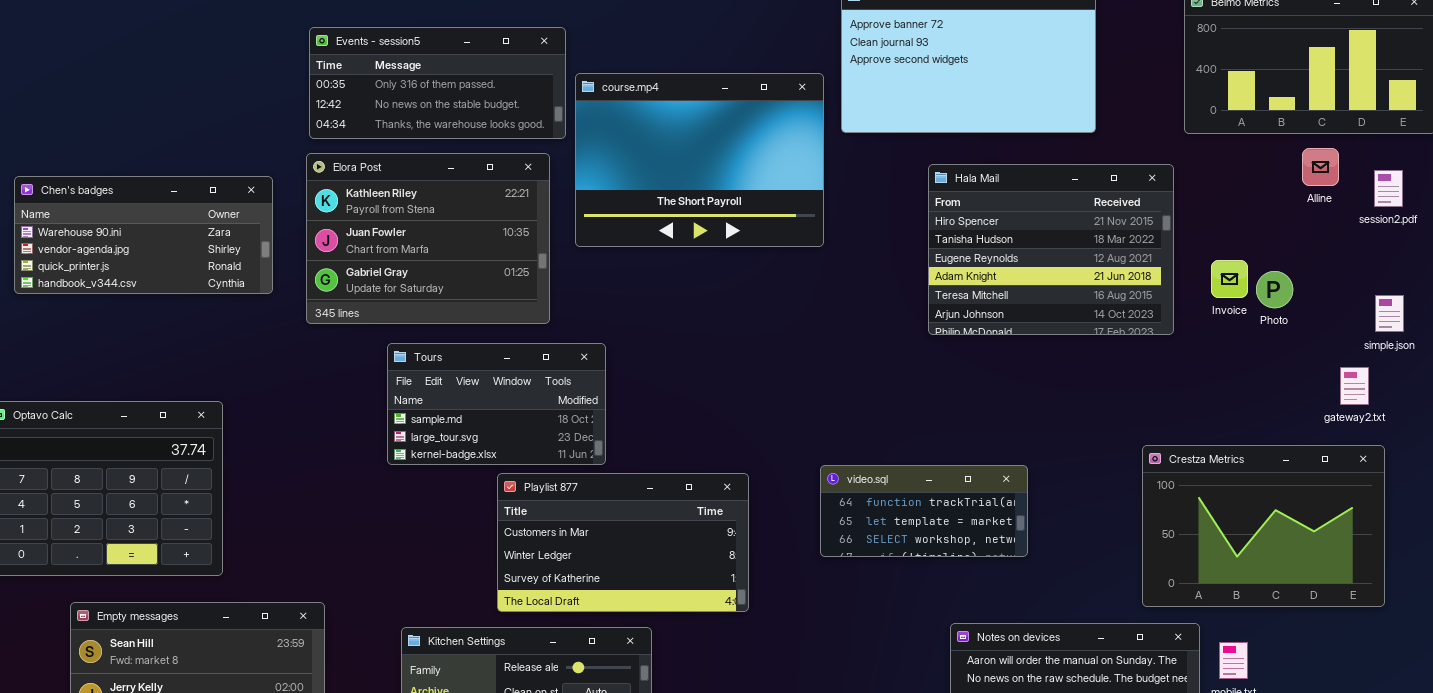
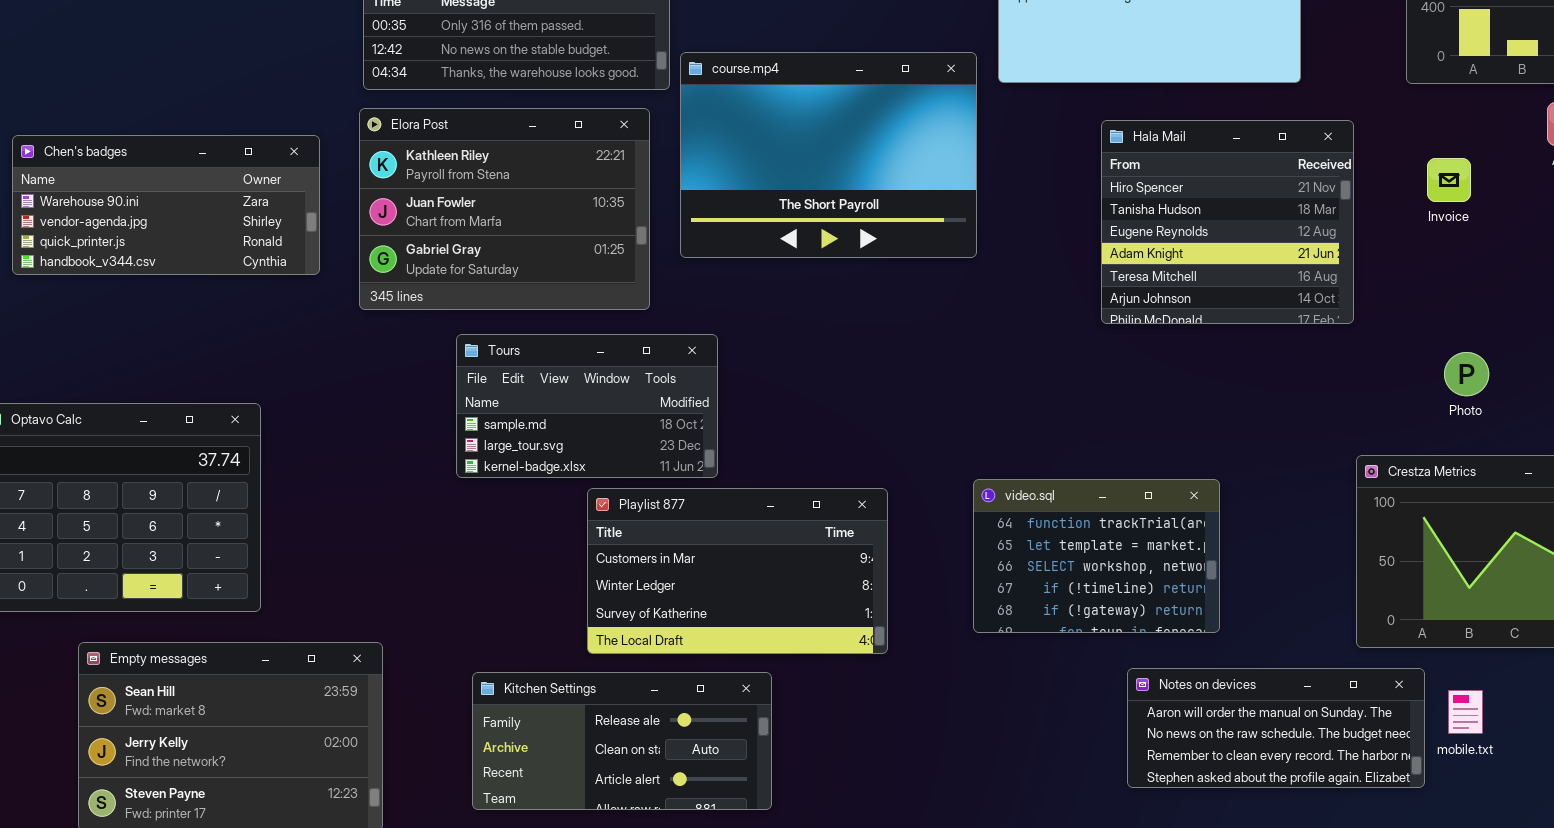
course.mp4: [575,73,824,247] -> [680,52,977,258], moved
Hala Mail: [928,164,1174,335] -> [1101,120,1354,324], resized
Invoice: [1211,260,1248,298] -> [1427,158,1471,202], moved
Photo: [1256,271,1293,308] -> [1444,352,1489,396], moved
video.sql: [820,465,1028,557] -> [973,479,1220,633], resized

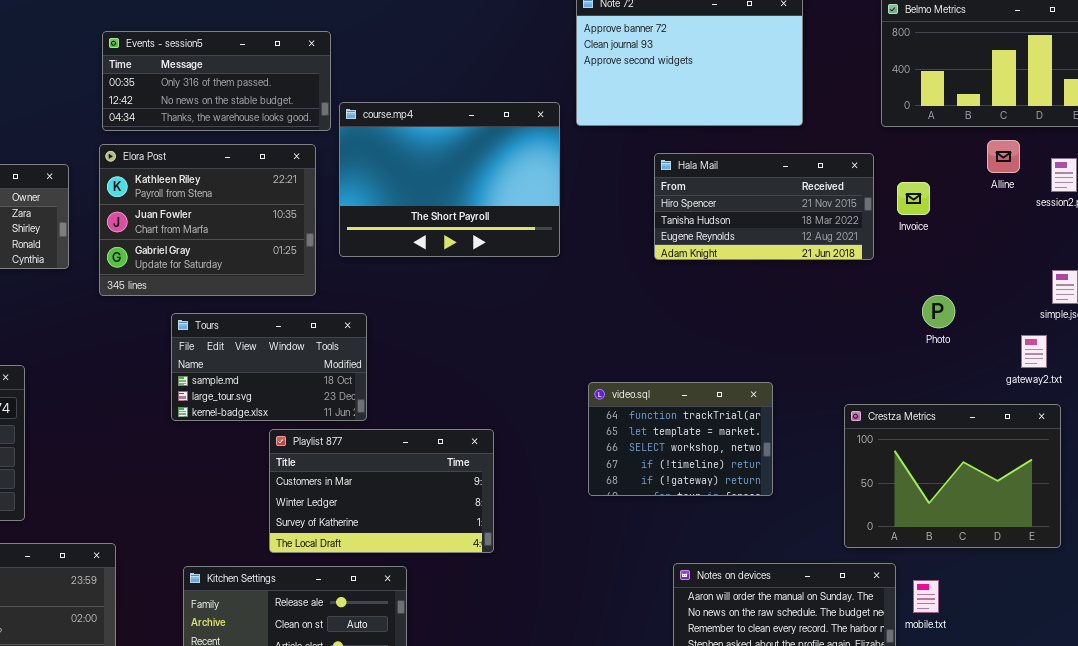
Hala Mail: [1101,120,1354,324] -> [654,153,874,260], resized
Photo: [1444,352,1489,396] -> [922,295,955,328], moved
video.sql: [973,479,1220,633] -> [588,382,773,496], moved

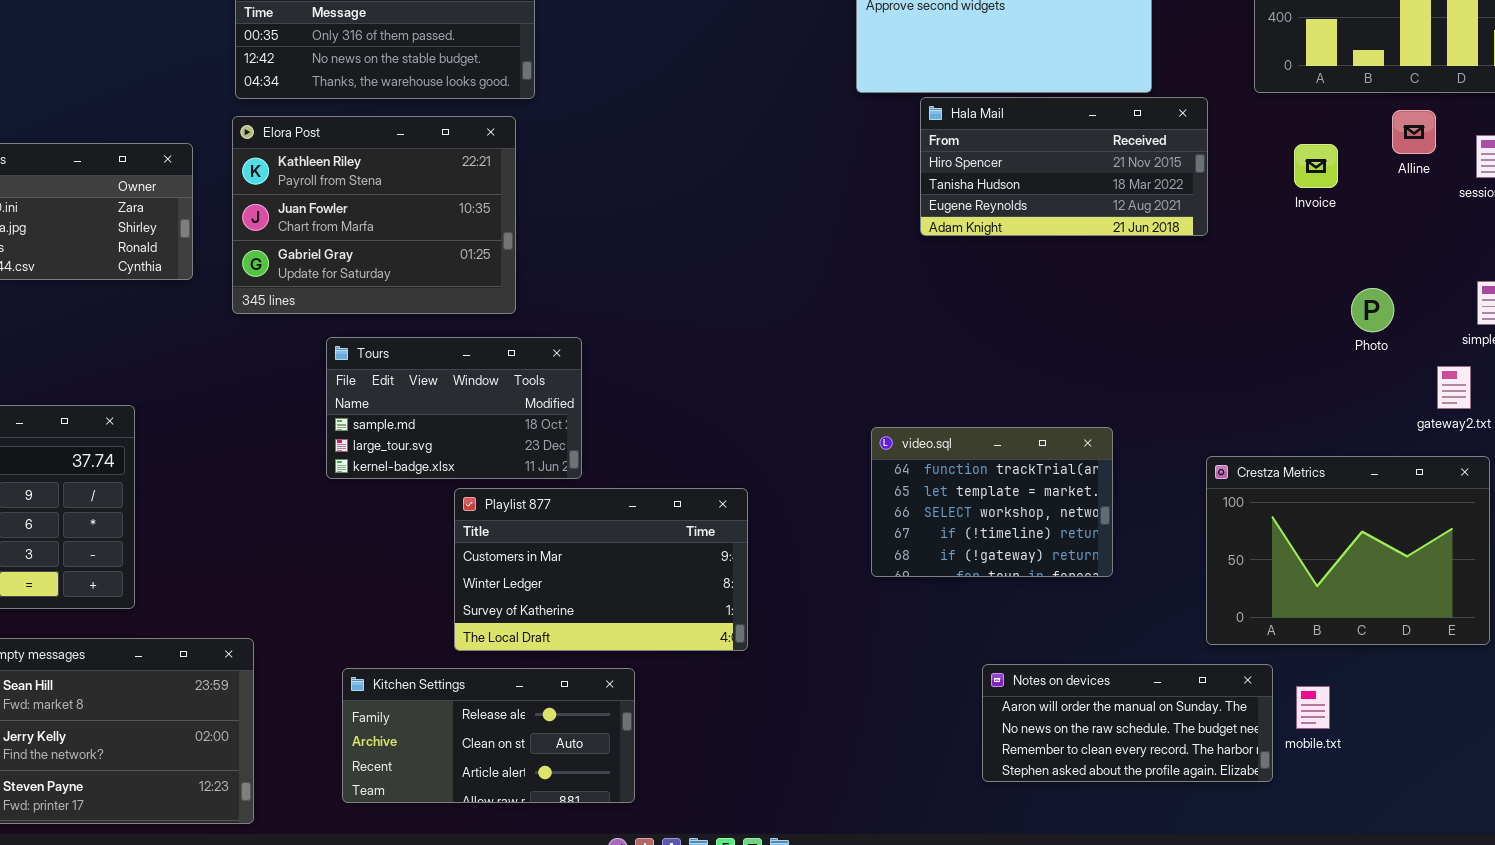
course.mp4: [339,102,560,257] -> none, closed
Hala Mail: [654,153,874,260] -> [920,97,1208,236], moved
Invoice: [897,182,930,215] -> [1294,144,1338,188], moved
Photo: [922,295,955,328] -> [1351,288,1394,332], moved

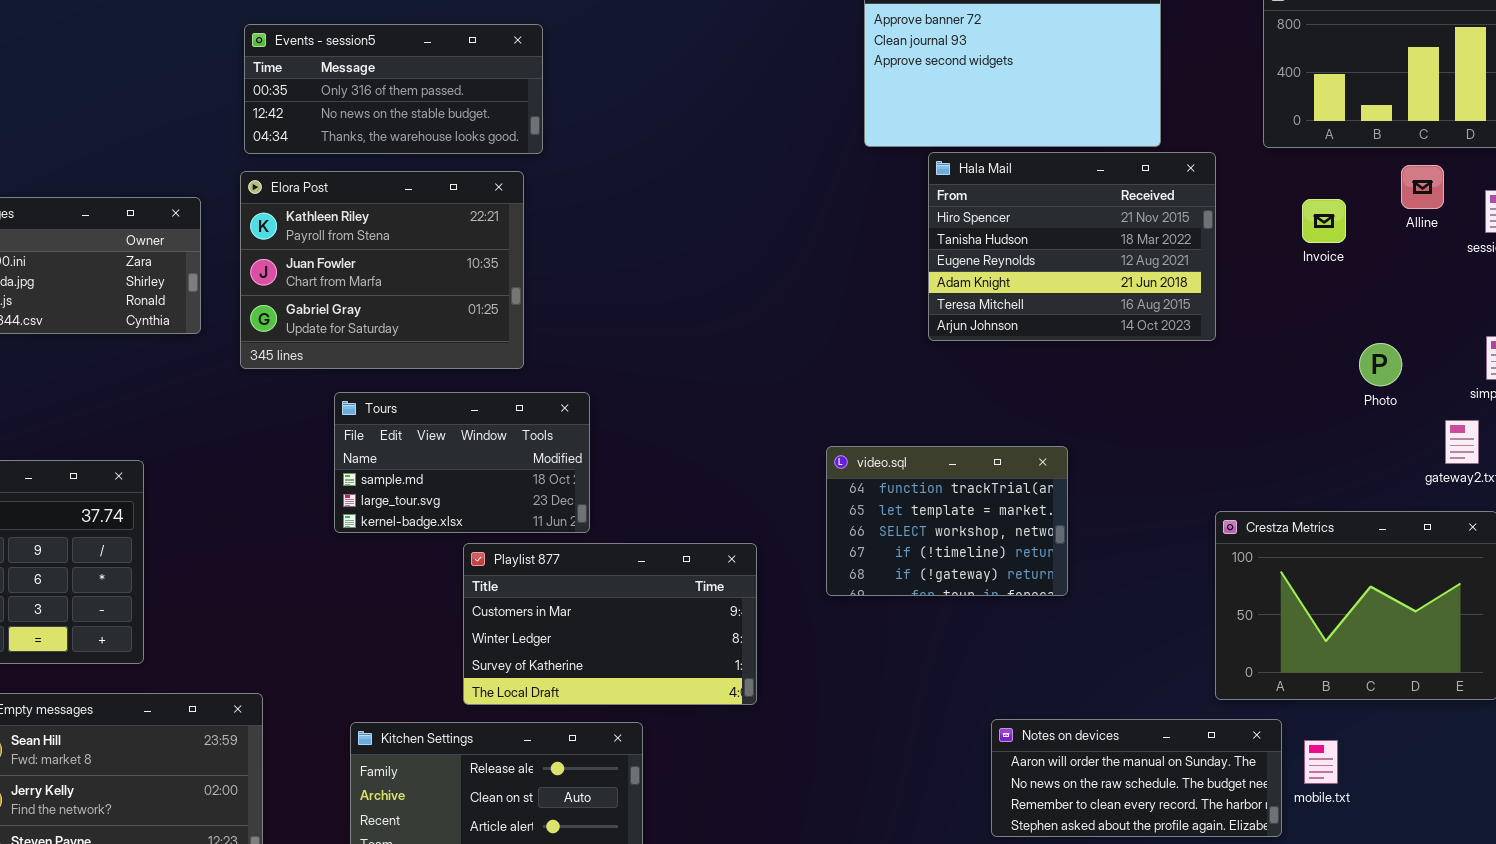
Hala Mail: [920,97,1208,236] -> [928,152,1216,341], resized
video.sql: [871,427,1113,577] -> [826,446,1068,596], moved

